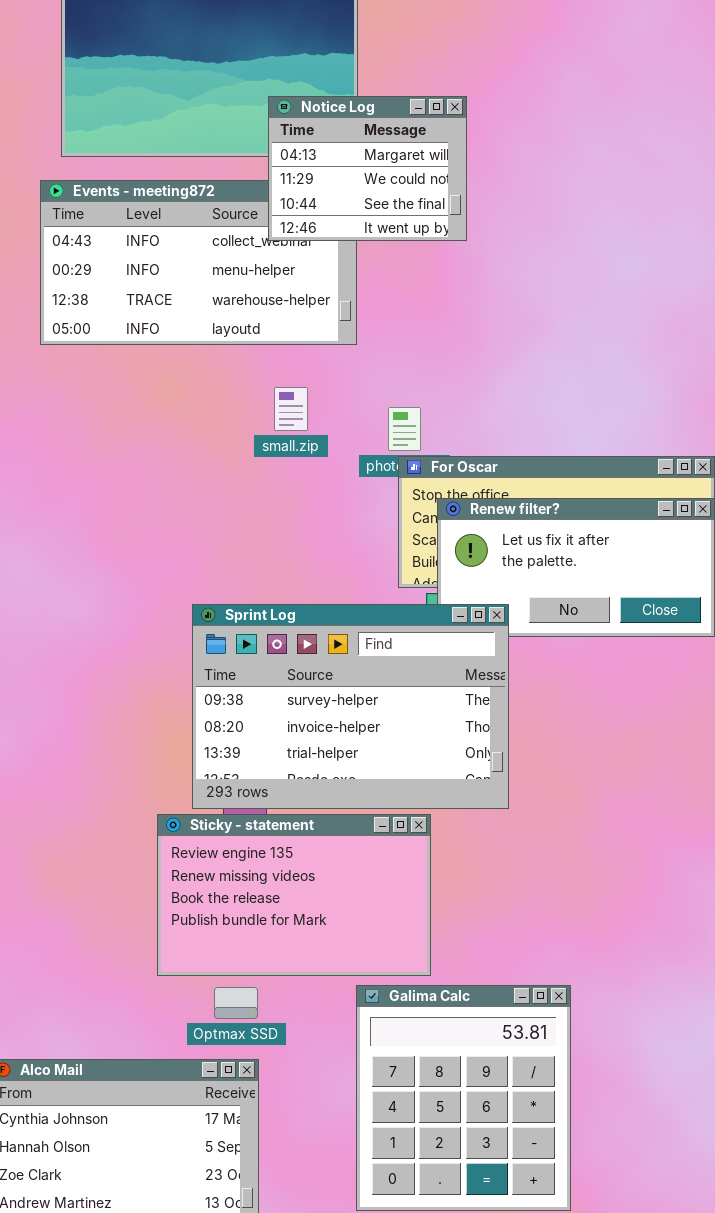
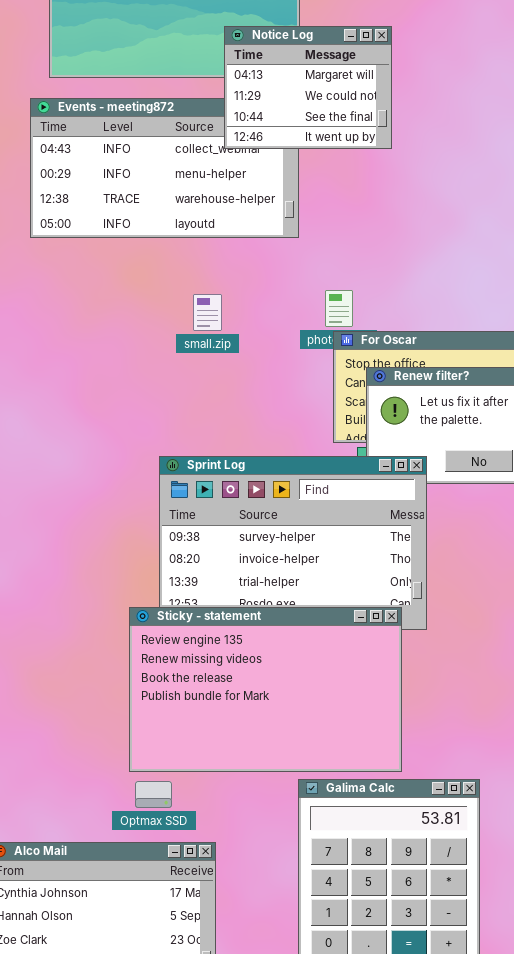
small.zip: [274,387,308,431] -> [193,294,222,331], moved
Sticky - statement: [157,814,431,976] -> [129,607,402,772], resized
Optmax SSD: [214,987,258,1019] -> [135,781,172,808], moved

